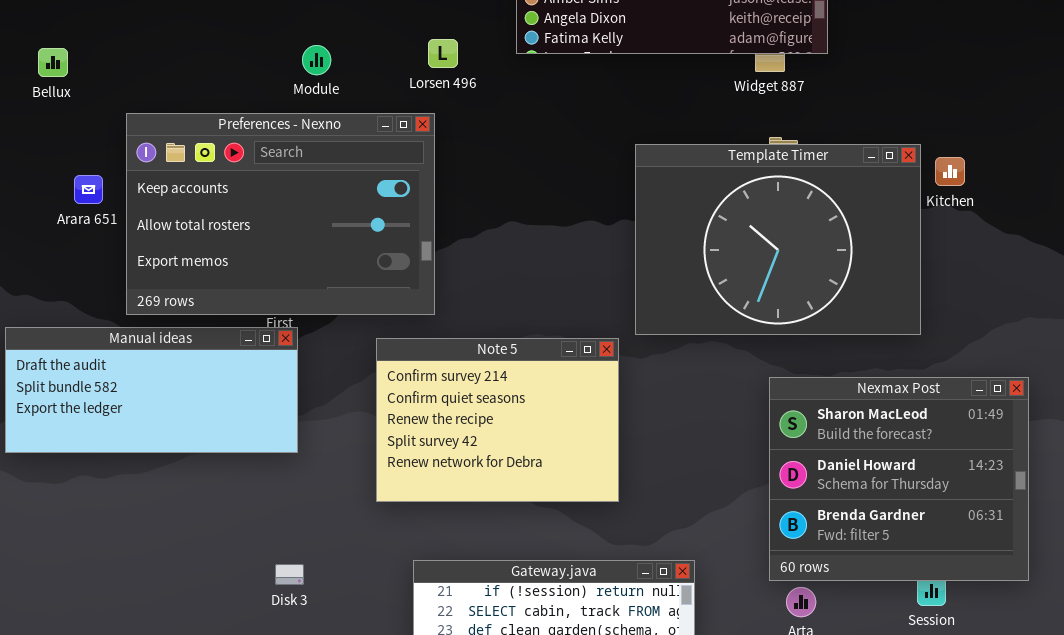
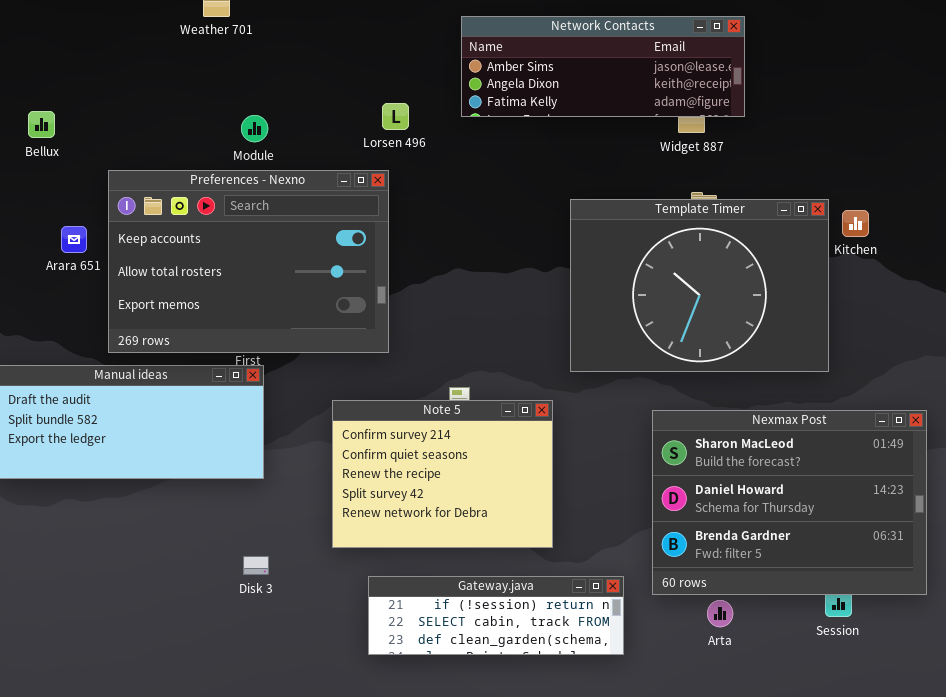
Module: [302,45,331,75] -> [241,115,268,142], moved
Note 5: [376,338,619,502] -> [332,400,553,548], moved
Nexmax Post: [769,377,1029,581] -> [652,410,927,595], resized
Disk 3: [275,564,304,585] -> [243,556,269,575], moved

